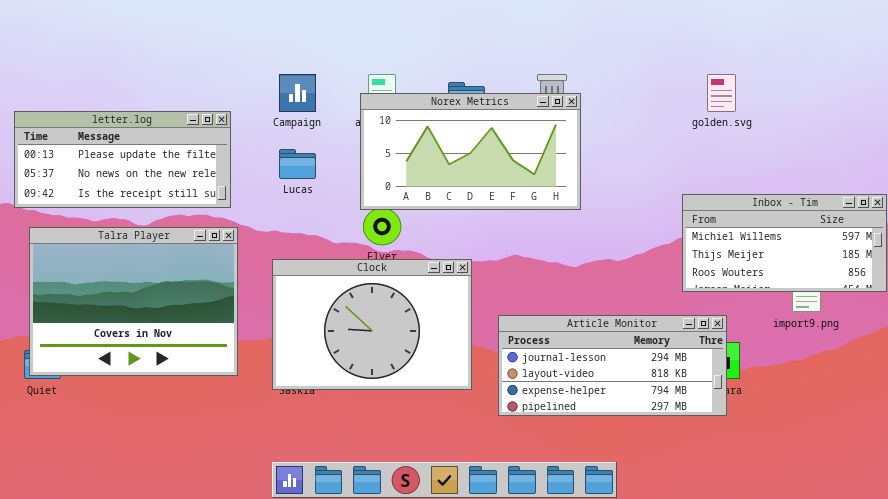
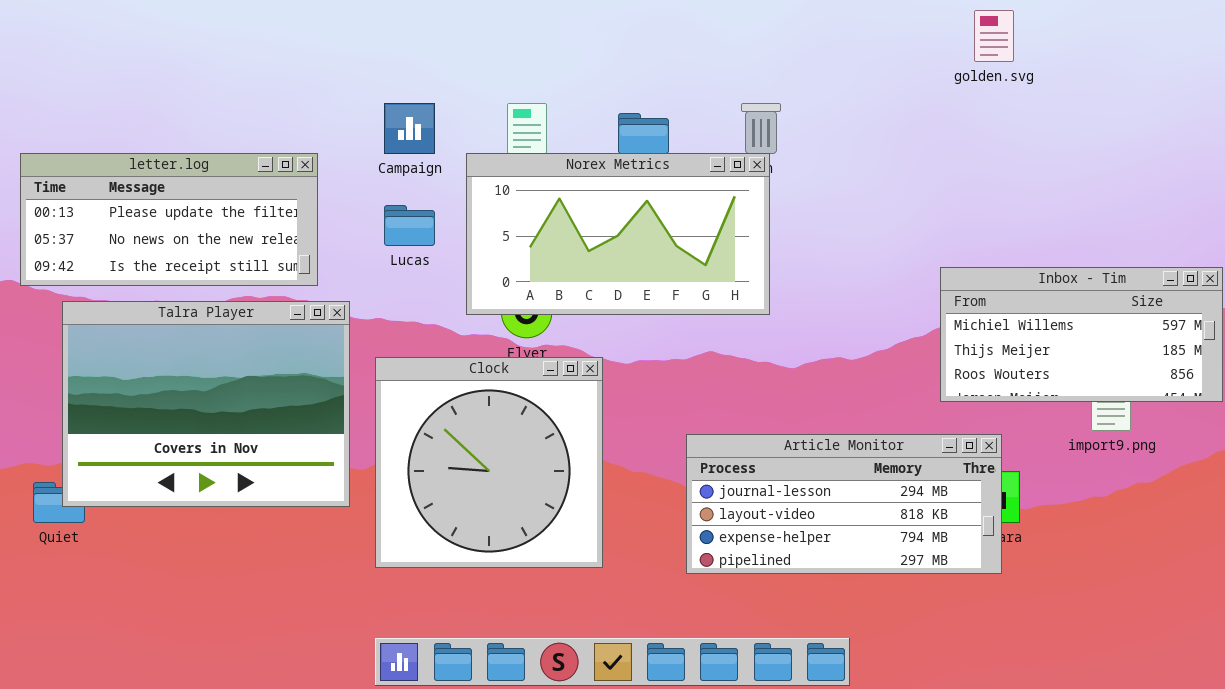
golden.svg: [707,74,736,112] -> [974,10,1014,62], moved
Norex Metrics: [360,93,581,210] -> [466,153,770,315], moved
Talra Player: [29,227,238,376] -> [62,301,350,507], moved
Clock: [272,259,472,390] -> [375,357,603,568], resized

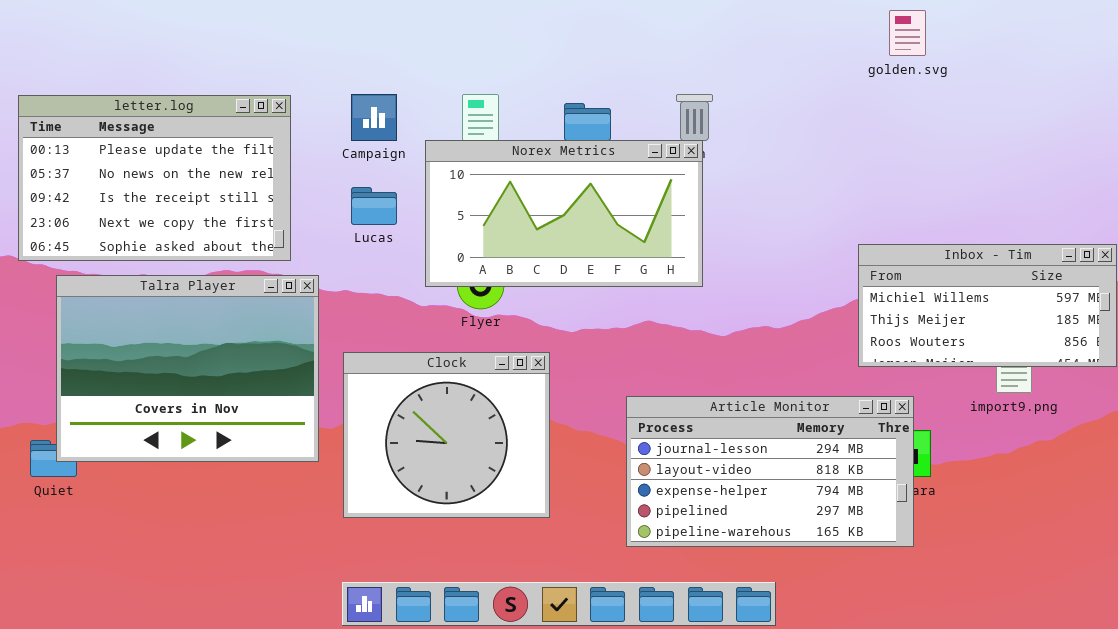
letter.log: [20,153,318,286] -> [18,95,291,261], resized
Clock: [375,357,603,568] -> [343,352,550,518], resized
Article Monitor: [686,434,1002,574] -> [626,396,914,547], resized

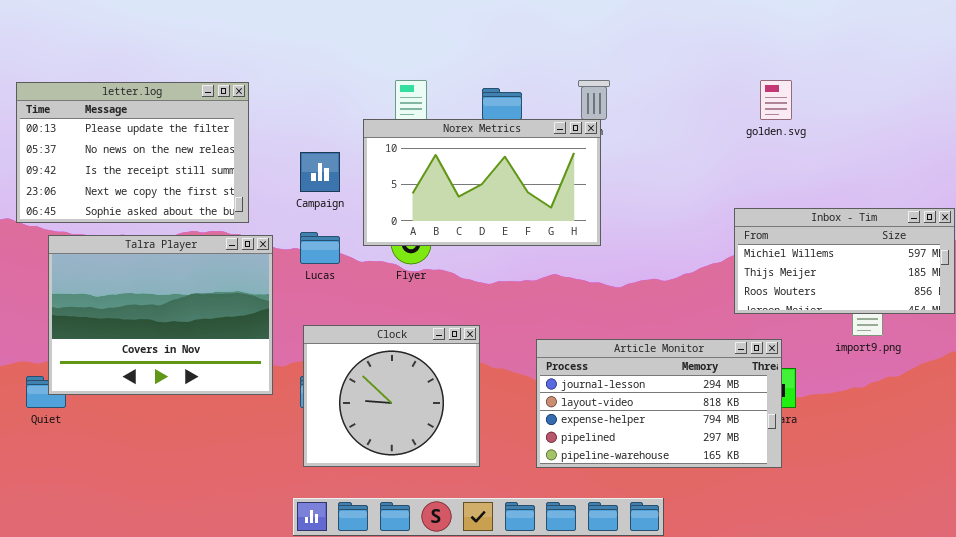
golden.svg: [889,10,926,56] -> [760,80,792,120], moved
Campaign: [351,94,397,141] -> [300,152,340,192], moved
Lucas: [351,187,397,225] -> [300,232,340,264], moved
Clock: [343,352,550,518] -> [303,325,480,467], moved

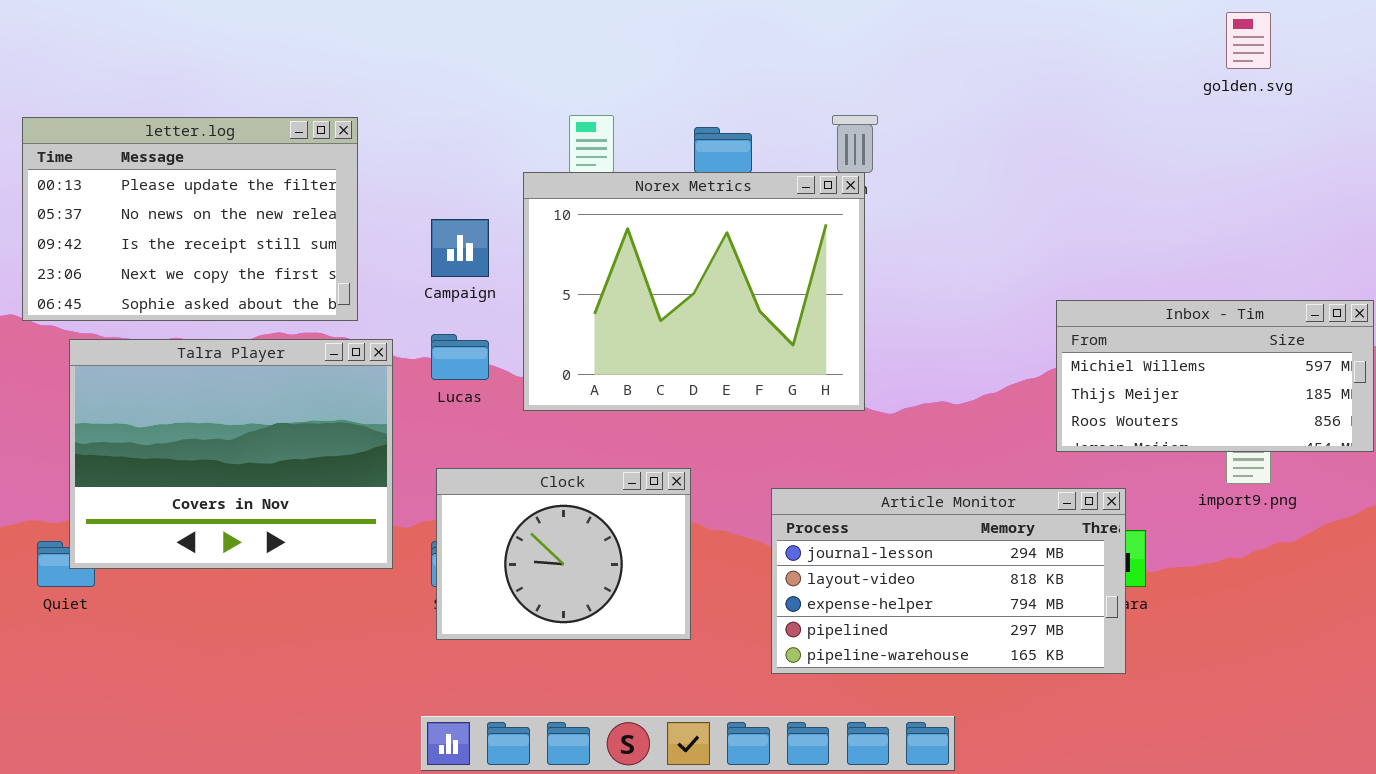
golden.svg: [760,80,792,120] -> [1226,12,1271,69], moved
Norex Metrics: [363,119,601,246] -> [523,172,865,411], resized
Clock: [303,325,480,467] -> [436,468,691,640], resized

